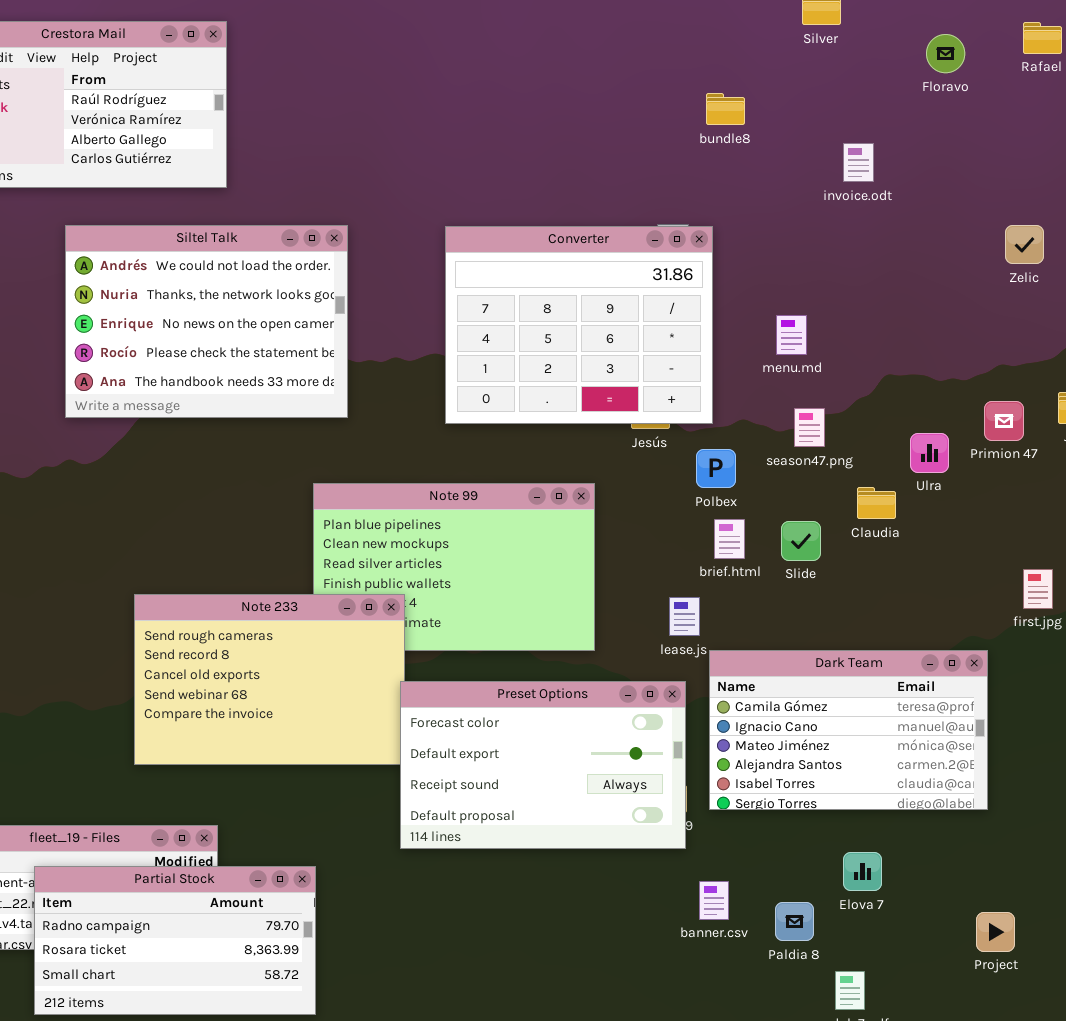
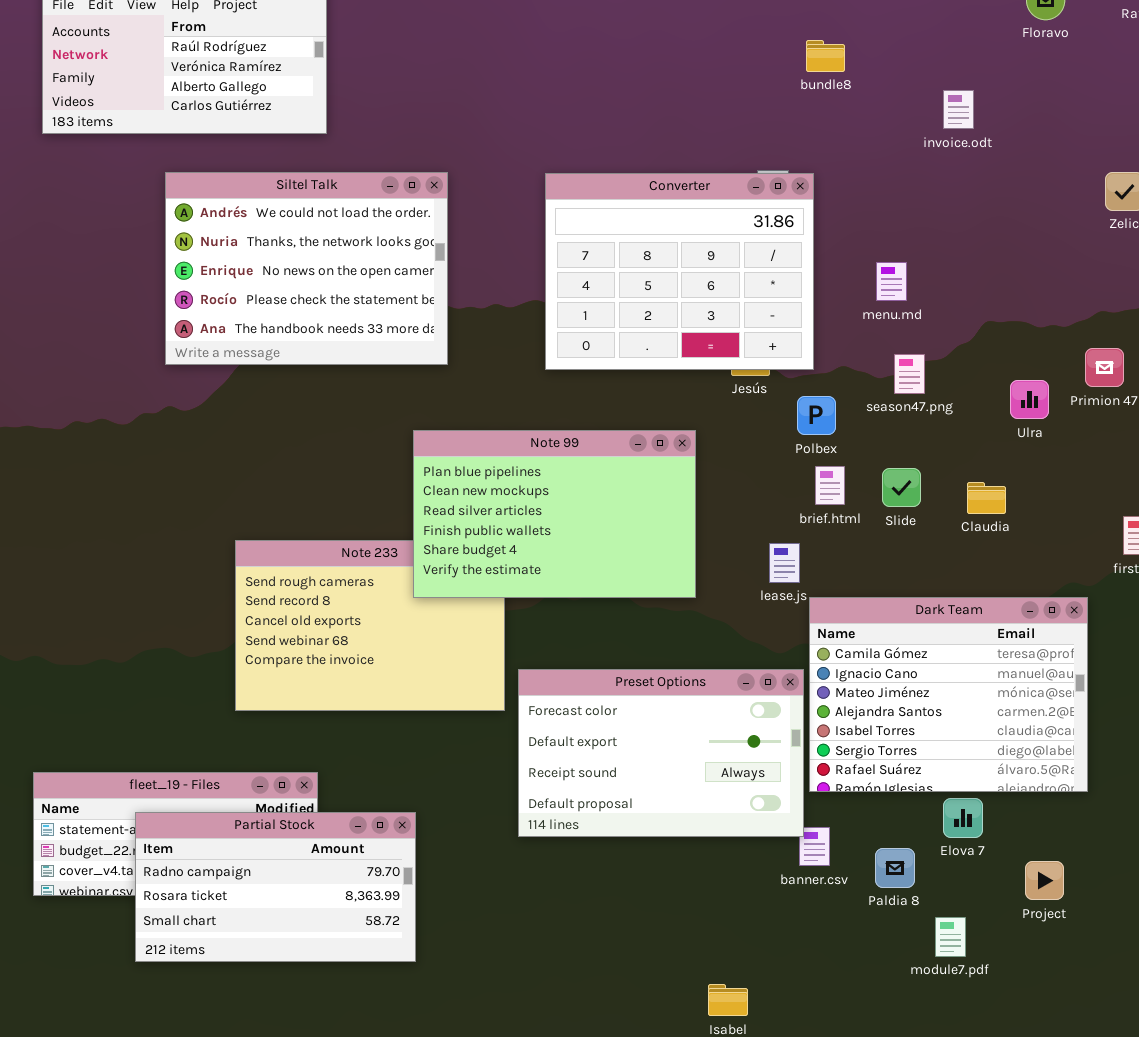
Note 99: [313,483,595,651] -> [413,430,696,598], raised
Claudia: [857,487,896,519] -> [967,482,1006,514], moved
Dark Team: [709,650,988,810] -> [809,597,1088,792], resized
Preset Options: [400,681,686,849] -> [518,669,804,837], moved
Project: [976,912,1015,952] -> [1025,861,1064,900], moved

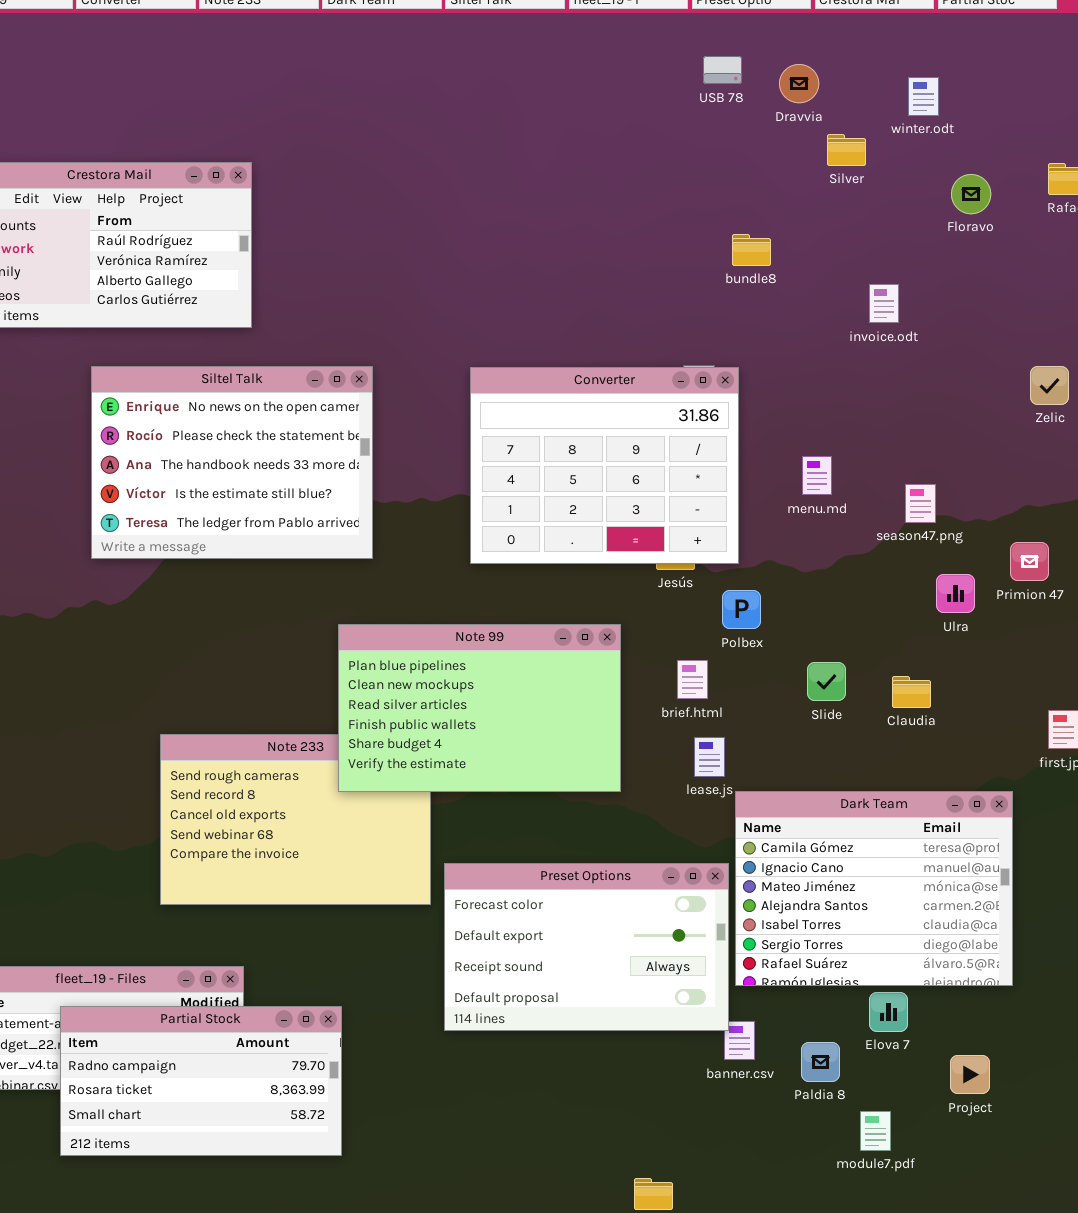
Siltel Talk: [165,172,448,365] -> [91,366,373,559], scrolled down 2 rows
season47.png: [894,354,925,394] -> [905,484,936,523], moved
brief.html: [815,466,845,505] -> [677,660,708,699], moved

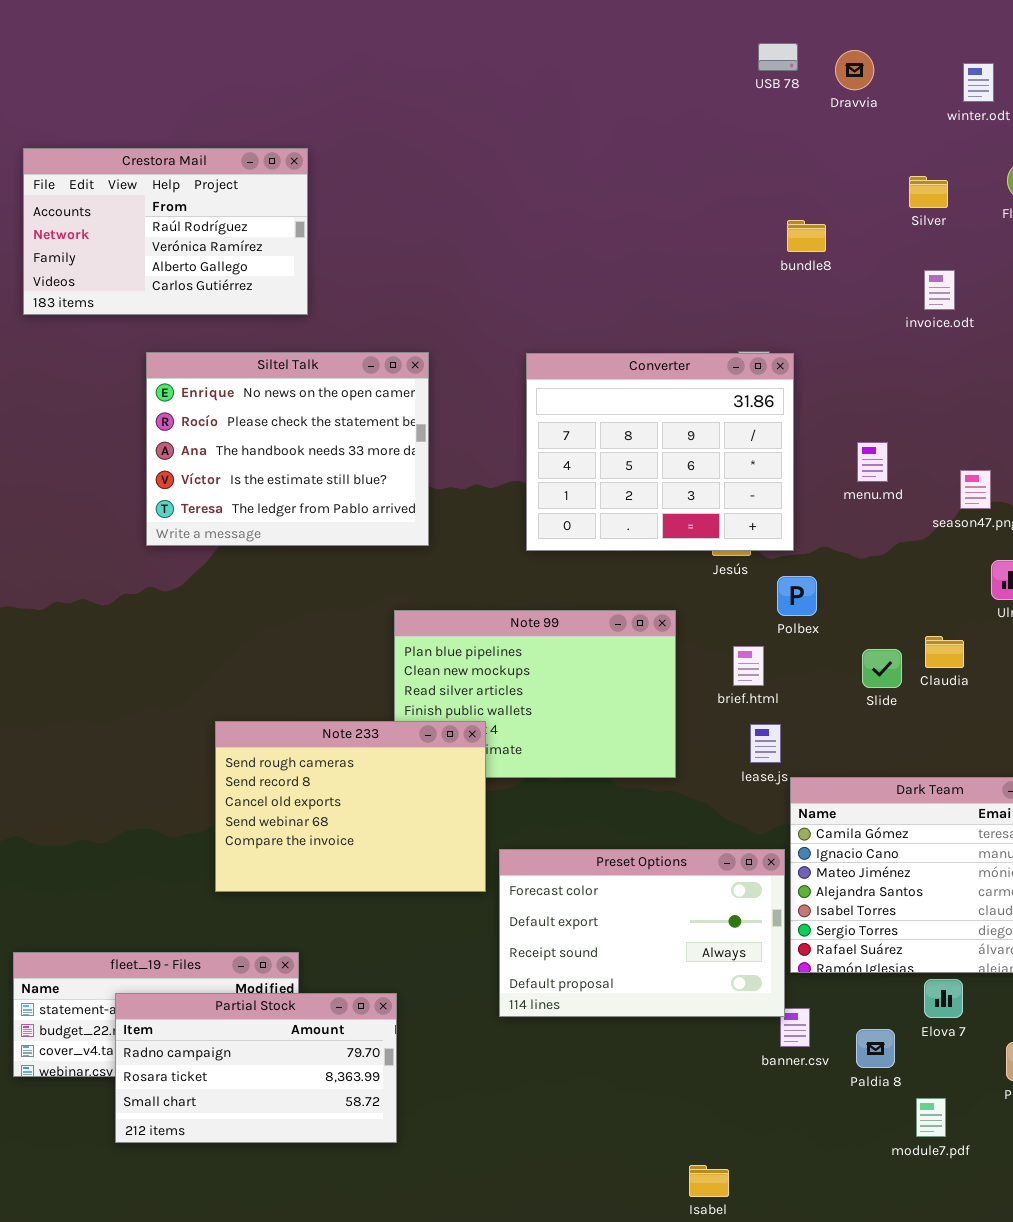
Silver: [827,134,866,166] -> [909,176,948,208], moved
Claudia: [892,676,931,708] -> [925,636,964,668], moved
Note 233: [160,734,431,905] -> [215,721,486,892], raised

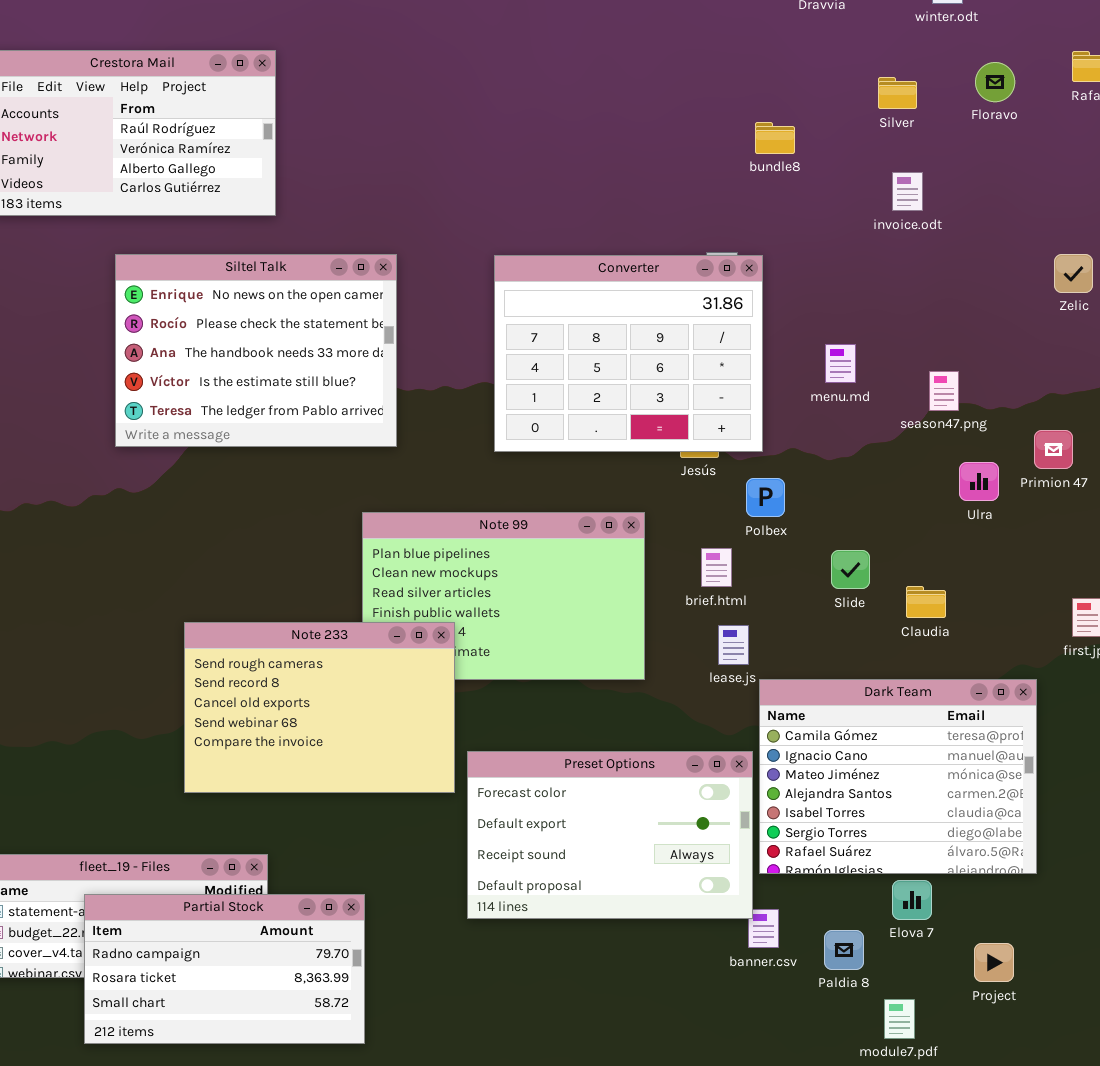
Claudia: [925,636,964,668] -> [906,586,946,618], moved

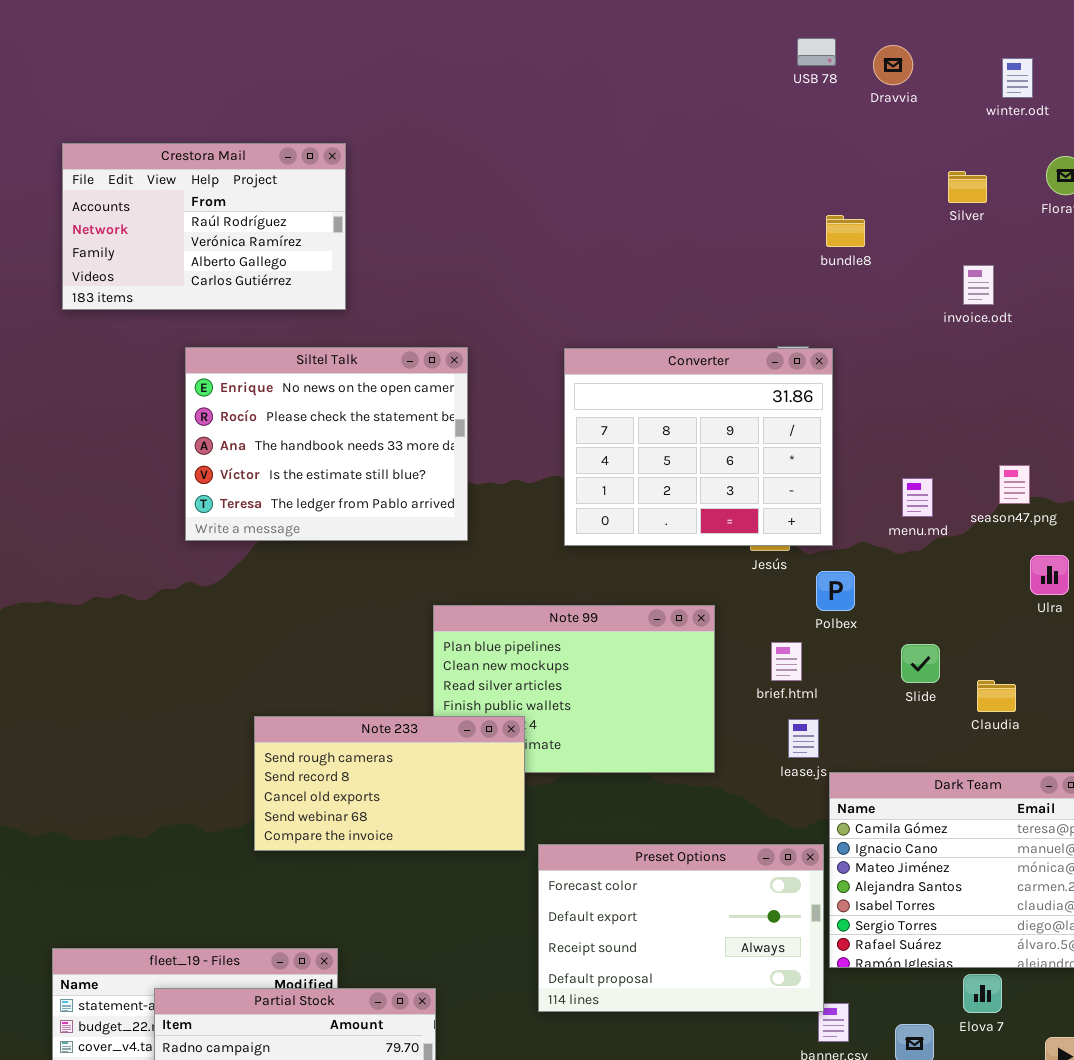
menu.md: [825,344,856,383] -> [902,478,933,517], moved
Note 233: [184,622,455,793] -> [254,716,525,851], resized

